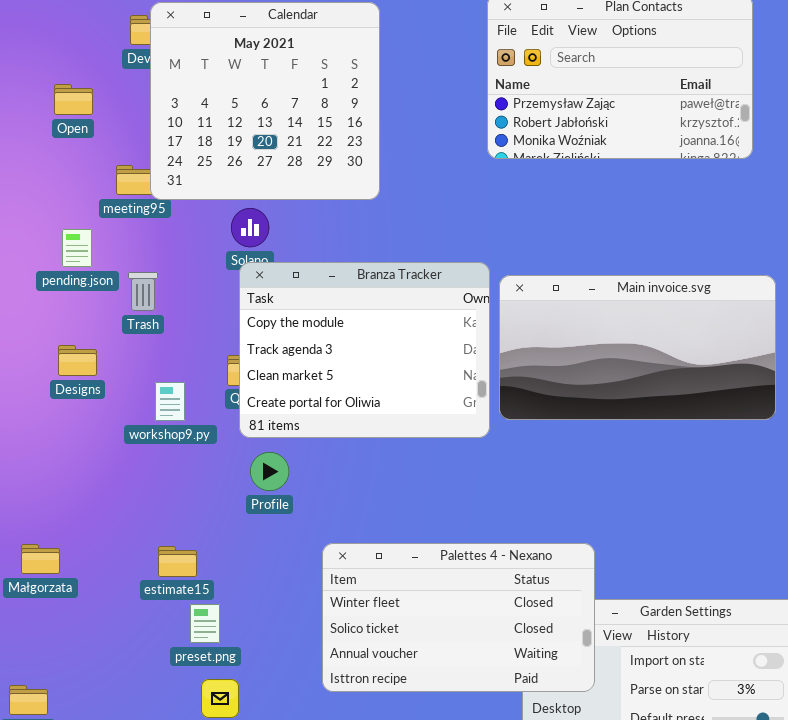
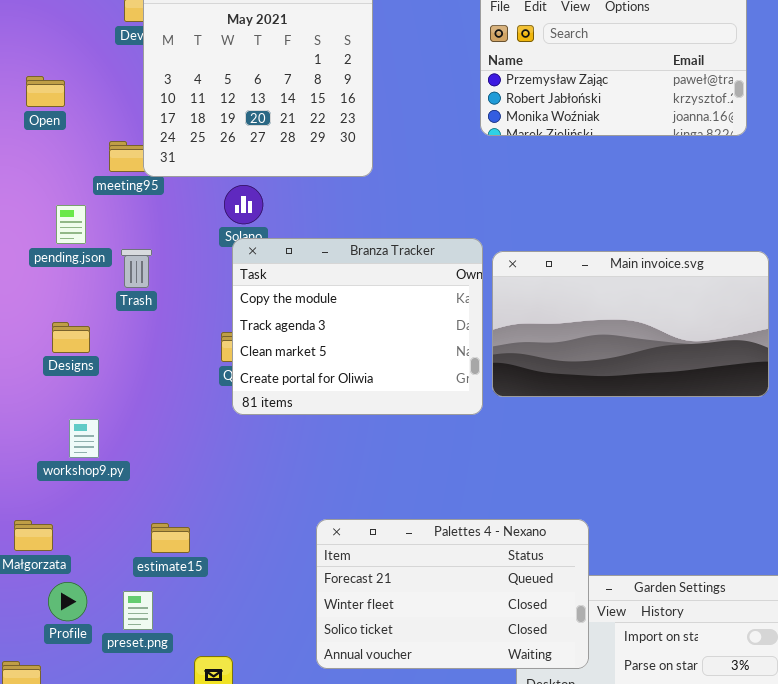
Open: [54,84,93,115] -> [26,76,65,107], moved
workshop9.py: [155,382,185,421] -> [69,419,99,458], moved
Profile: [250,452,289,491] -> [48,582,87,621], moved
Palettes 4 - Nexano: [322,543,595,692] -> [316,519,589,669], scrolled up 1 row
preset.png: [190,604,220,643] -> [123,591,153,630], moved

